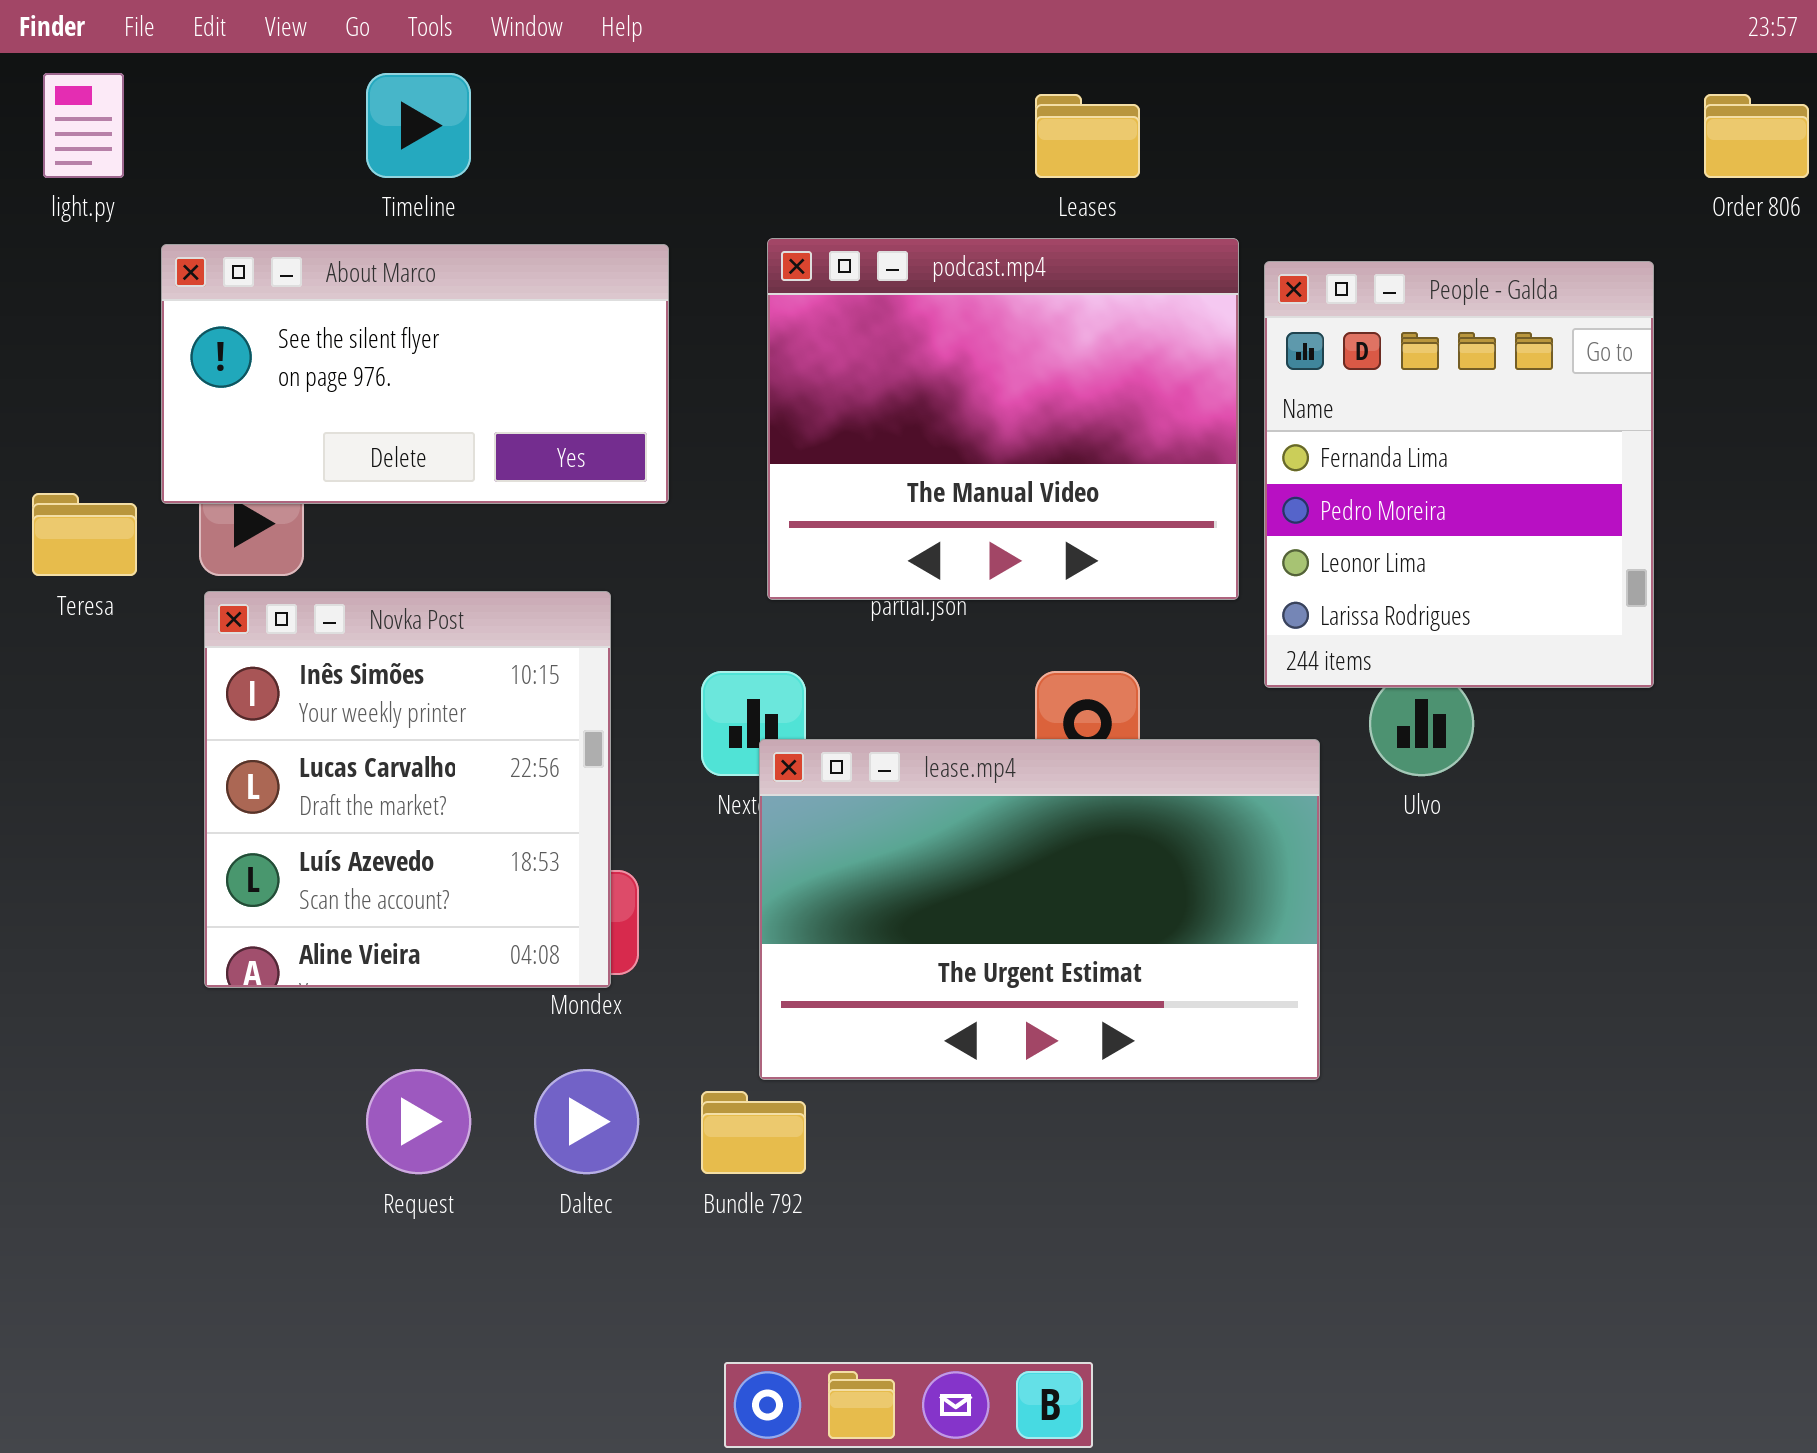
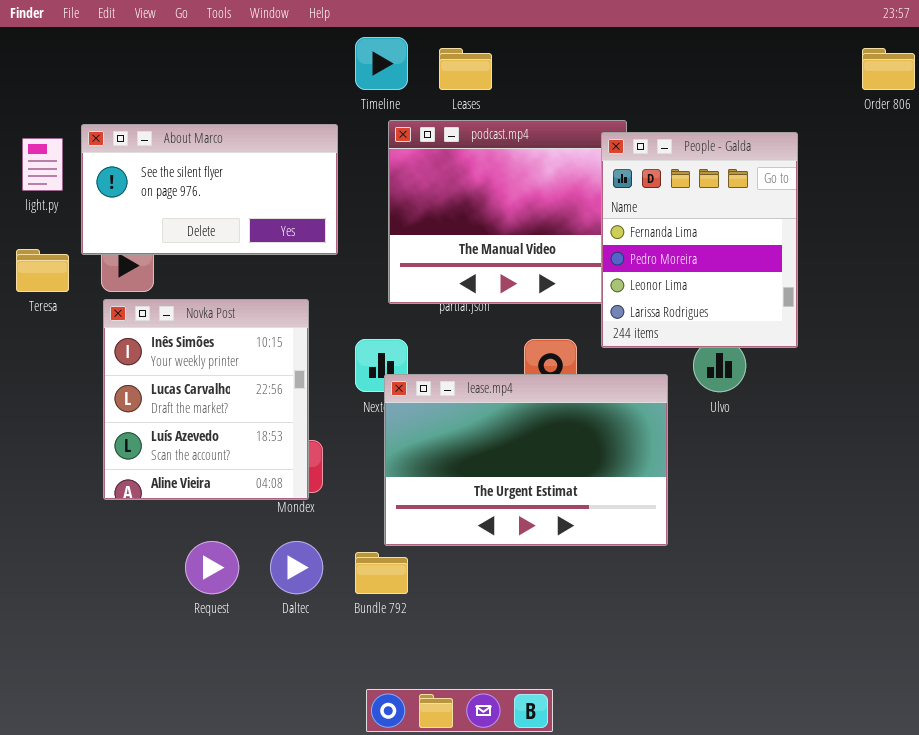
light.py: [43,73,124,178] -> [22,138,63,191], moved
Timeline: [366,73,471,178] -> [355,37,408,90], moved
Leases: [1035,94,1140,178] -> [439,48,492,90], moved
People - Galda: [1264,261,1654,688] -> [601,132,798,348], moved

